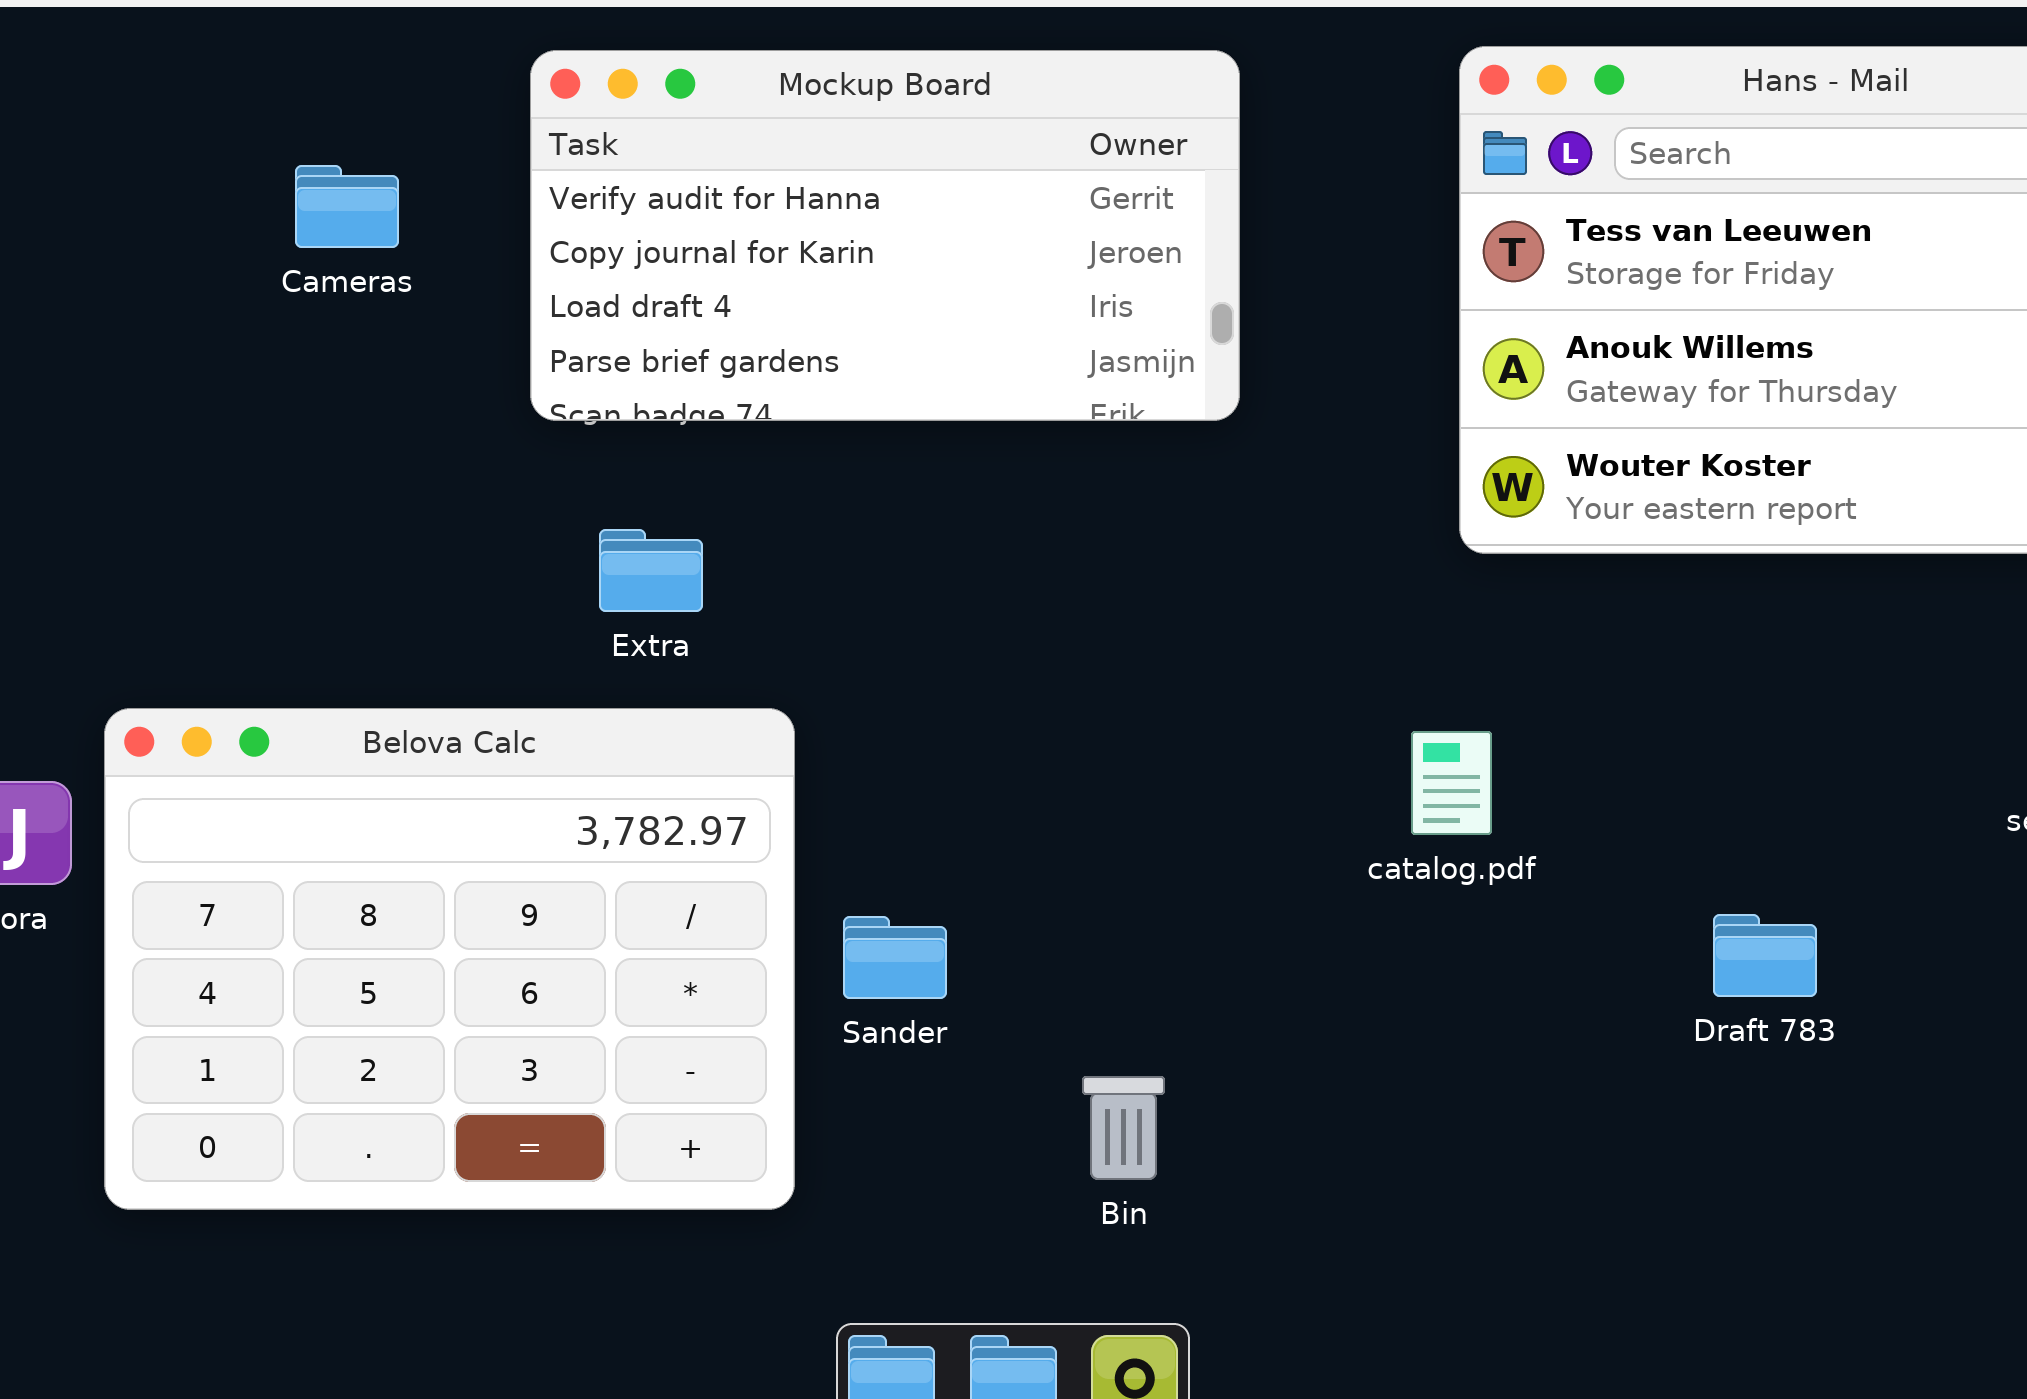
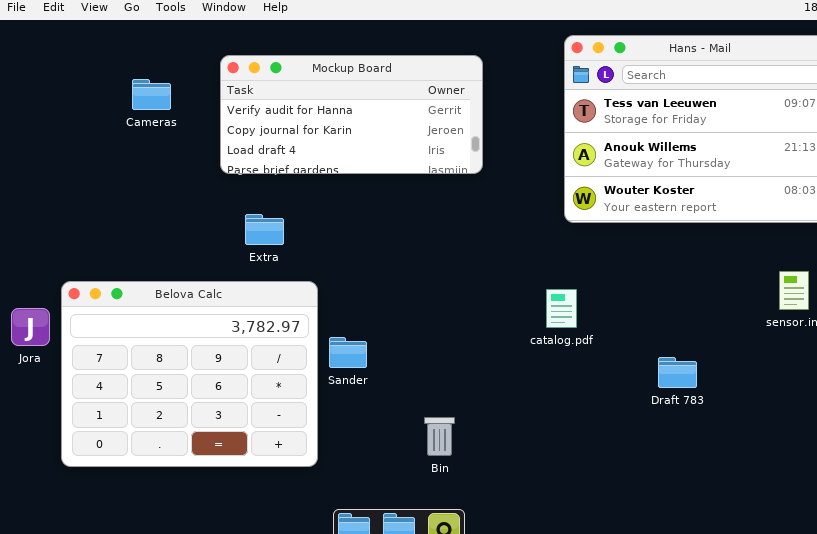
Mockup Board: [530,50,1240,421] -> [220,55,483,174], resized
Sander: [843,916,947,999] -> [329,337,367,368], moved

